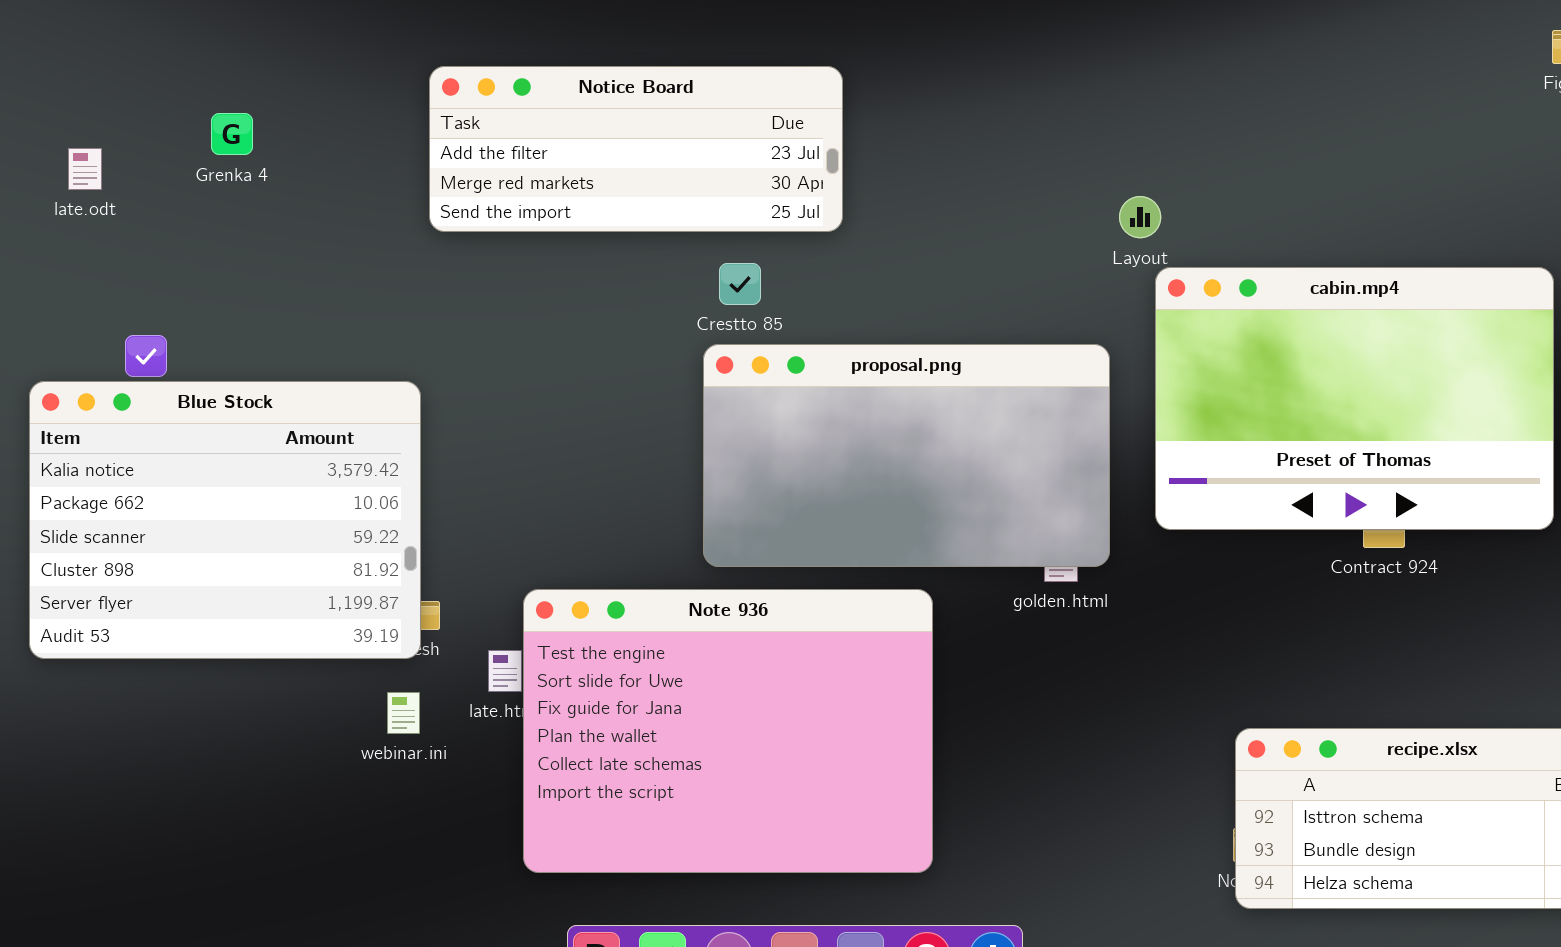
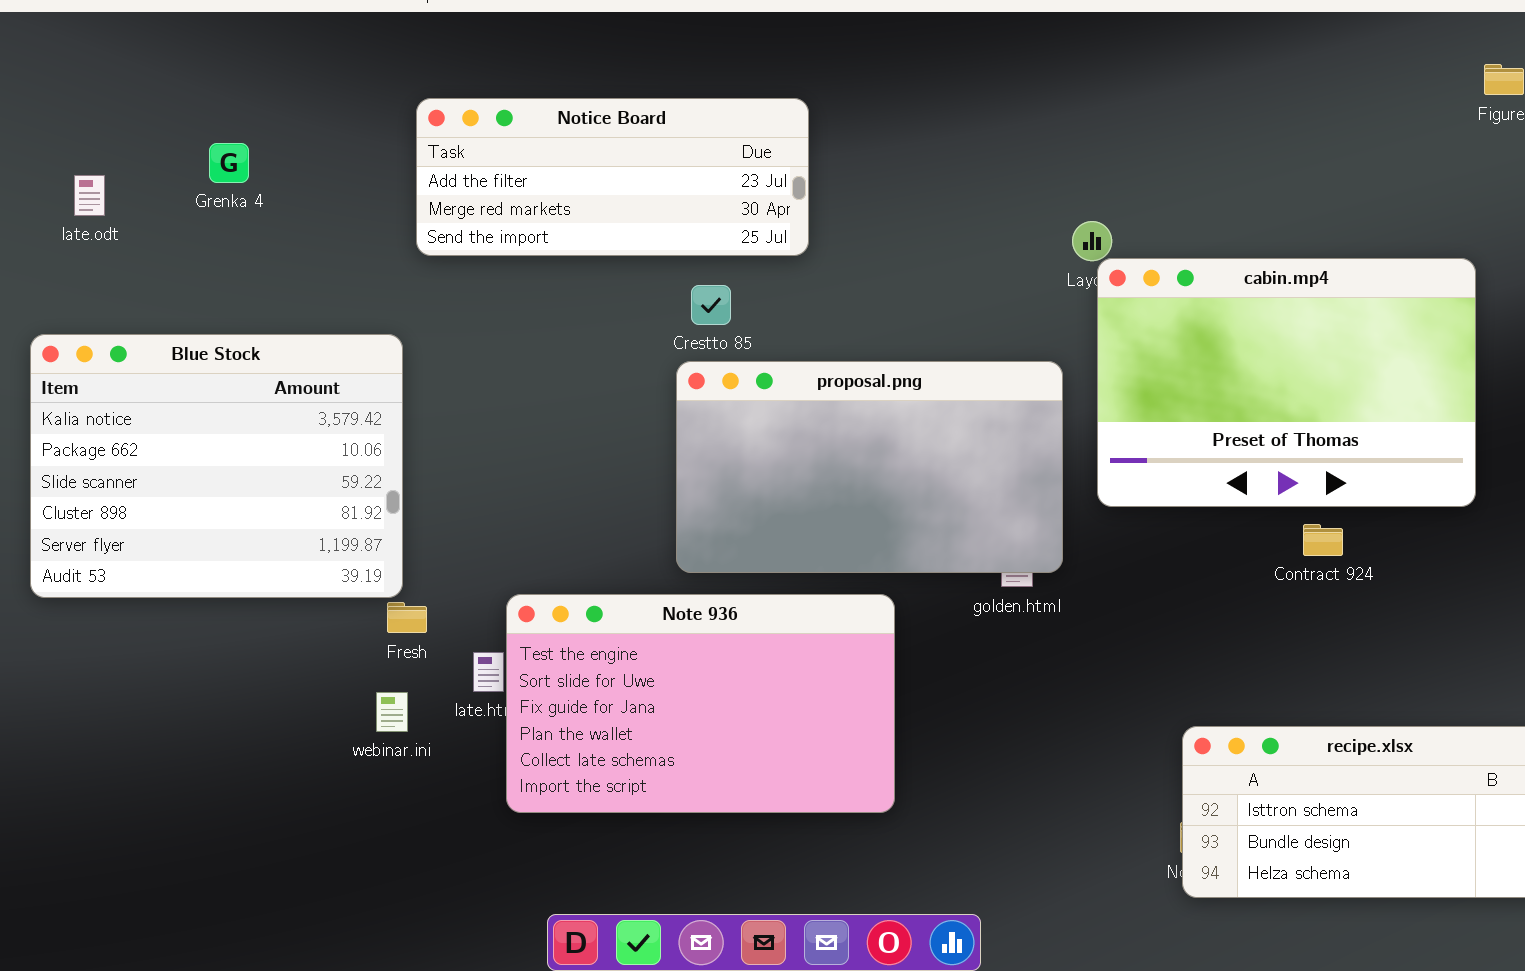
cabin.mp4: [1155,267,1554,530] -> [1097,258,1476,507], moved
Blue Stock: [29,381,421,659] -> [30,334,403,598], moved
Note 936: [523,589,933,873] -> [506,594,895,813], resized

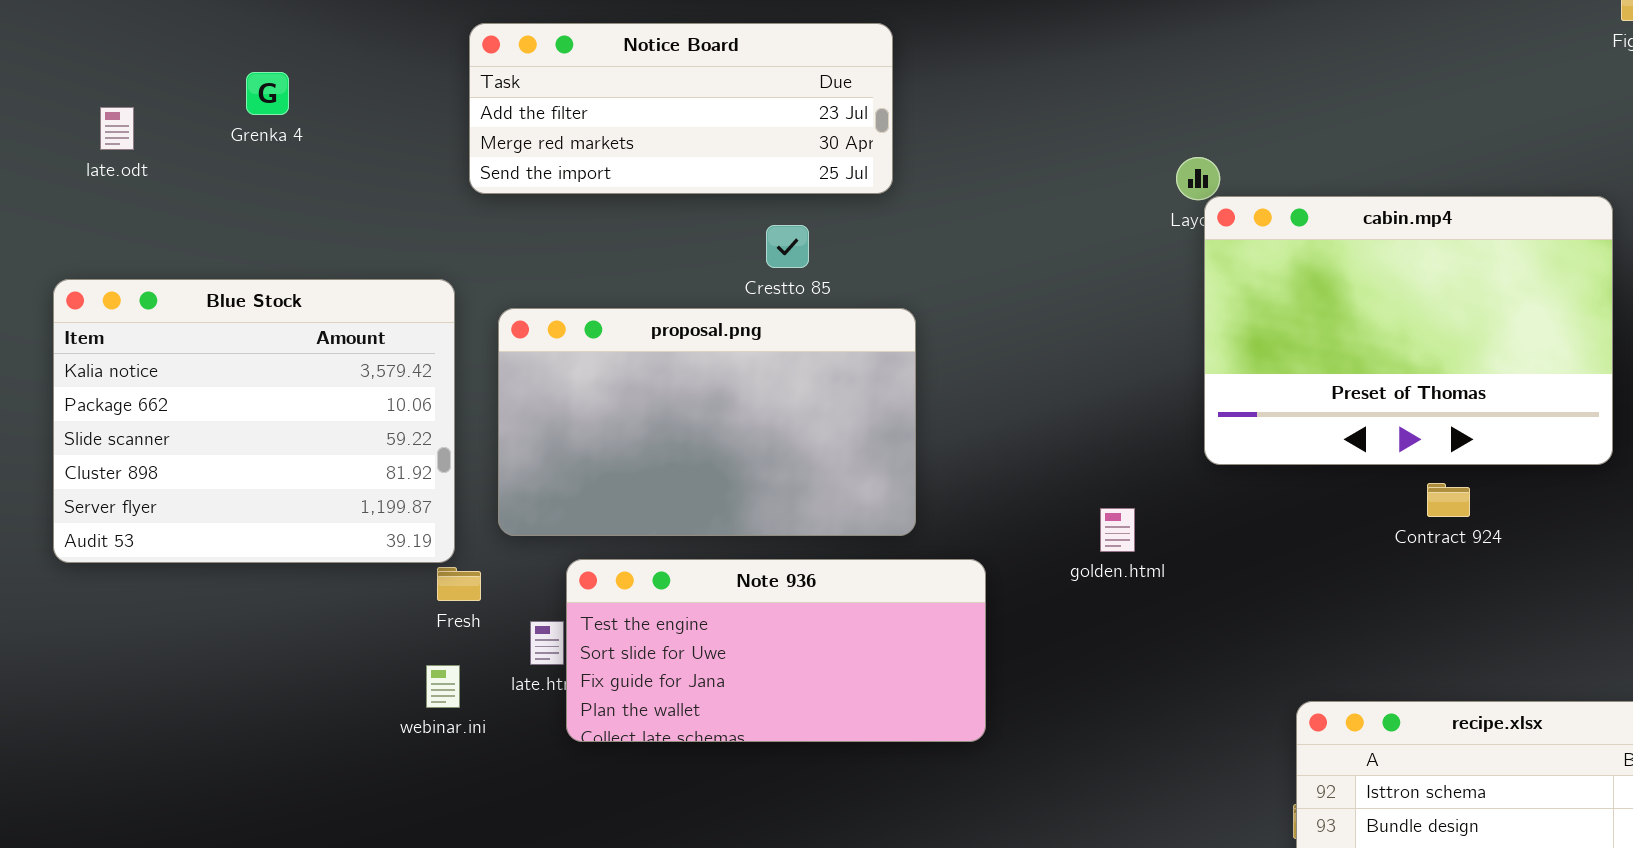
proposal.png: [676,361,1063,573] -> [498,308,916,536], moved
Note 936: [506,594,895,813] -> [566,559,986,742], resized

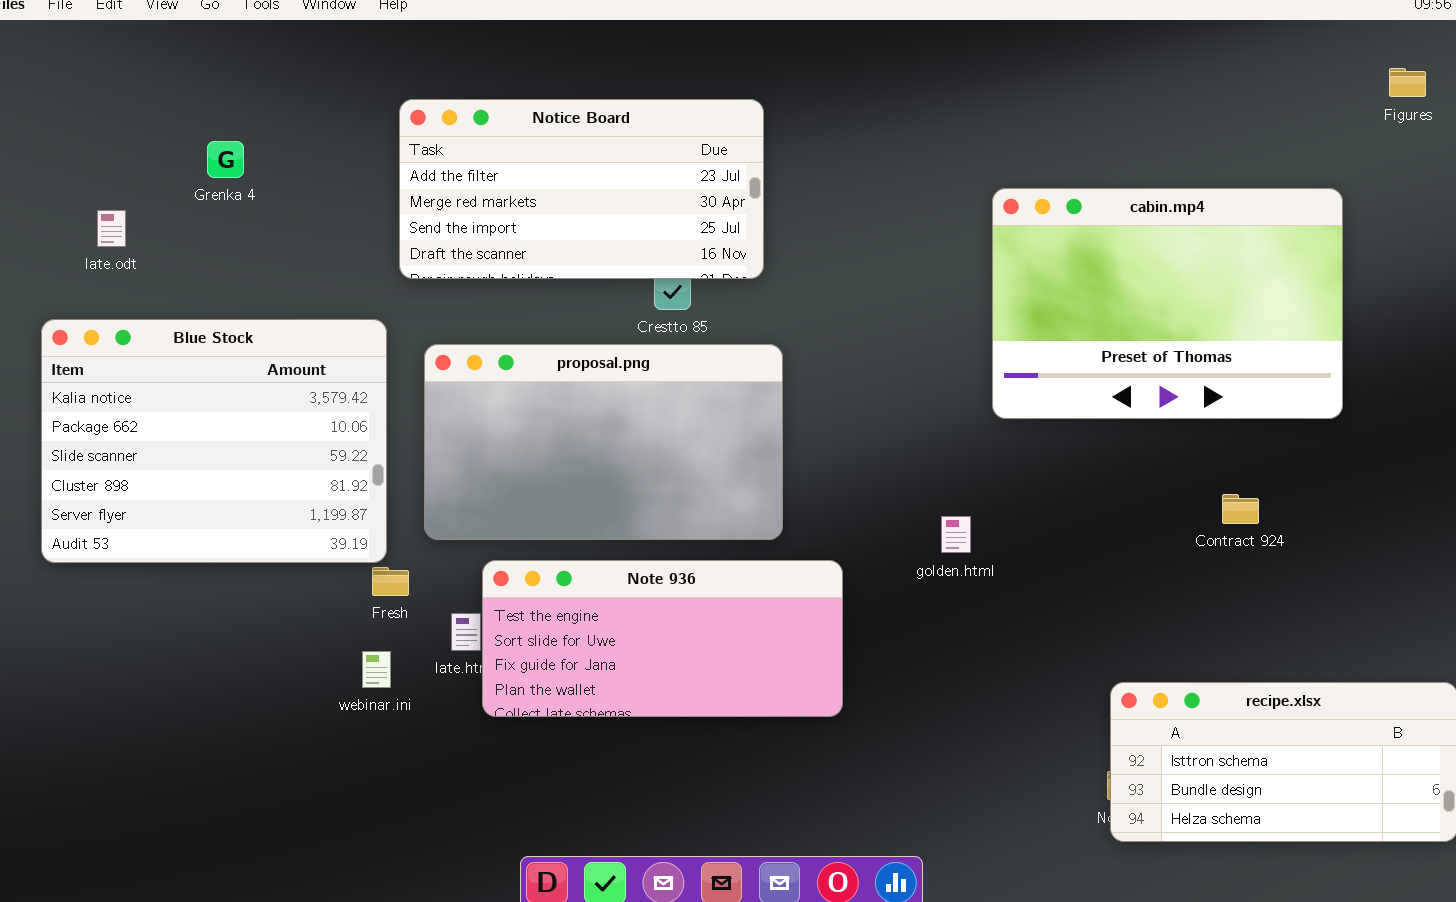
Notice Board: [469,23,893,194] -> [399,99,764,279], resized
late.odt: [100,107,134,150] -> [97,210,126,247], moved
cabin.mp4: [1204,196,1613,465] -> [992,188,1343,419], moved

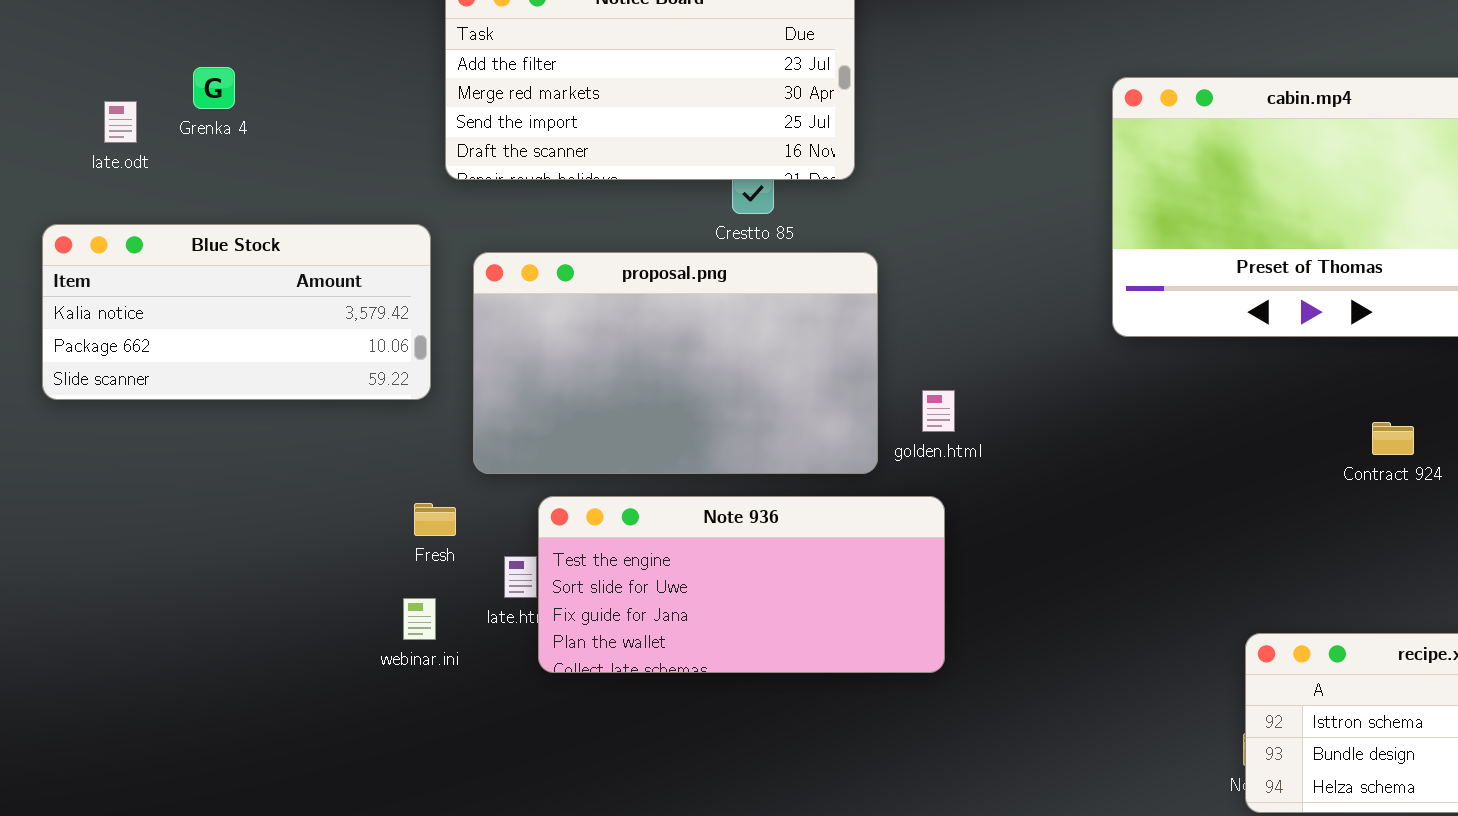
Grenka 4: [207,141,244,178] -> [193,67,235,109], moved
Blue Stock: [41,319,387,563] -> [42,224,431,400], resized
golden.html: [941,516,971,553] -> [922,390,955,432], moved

